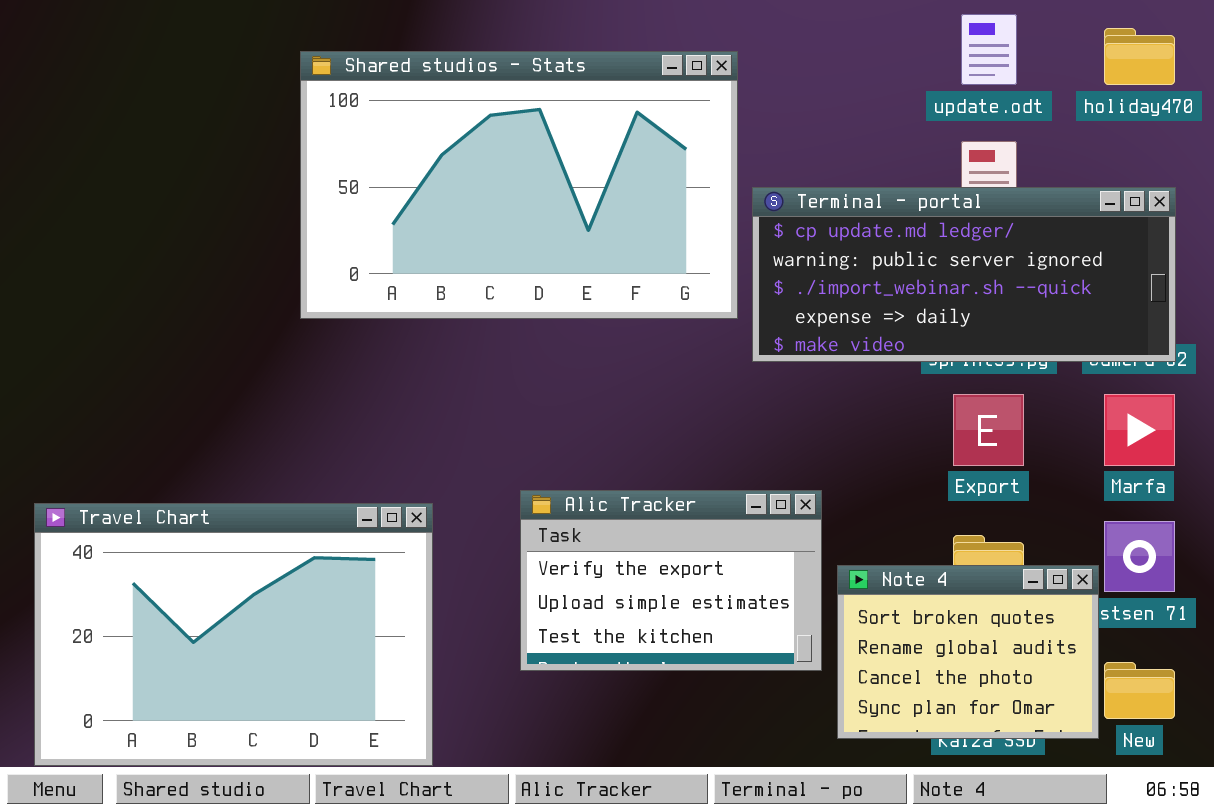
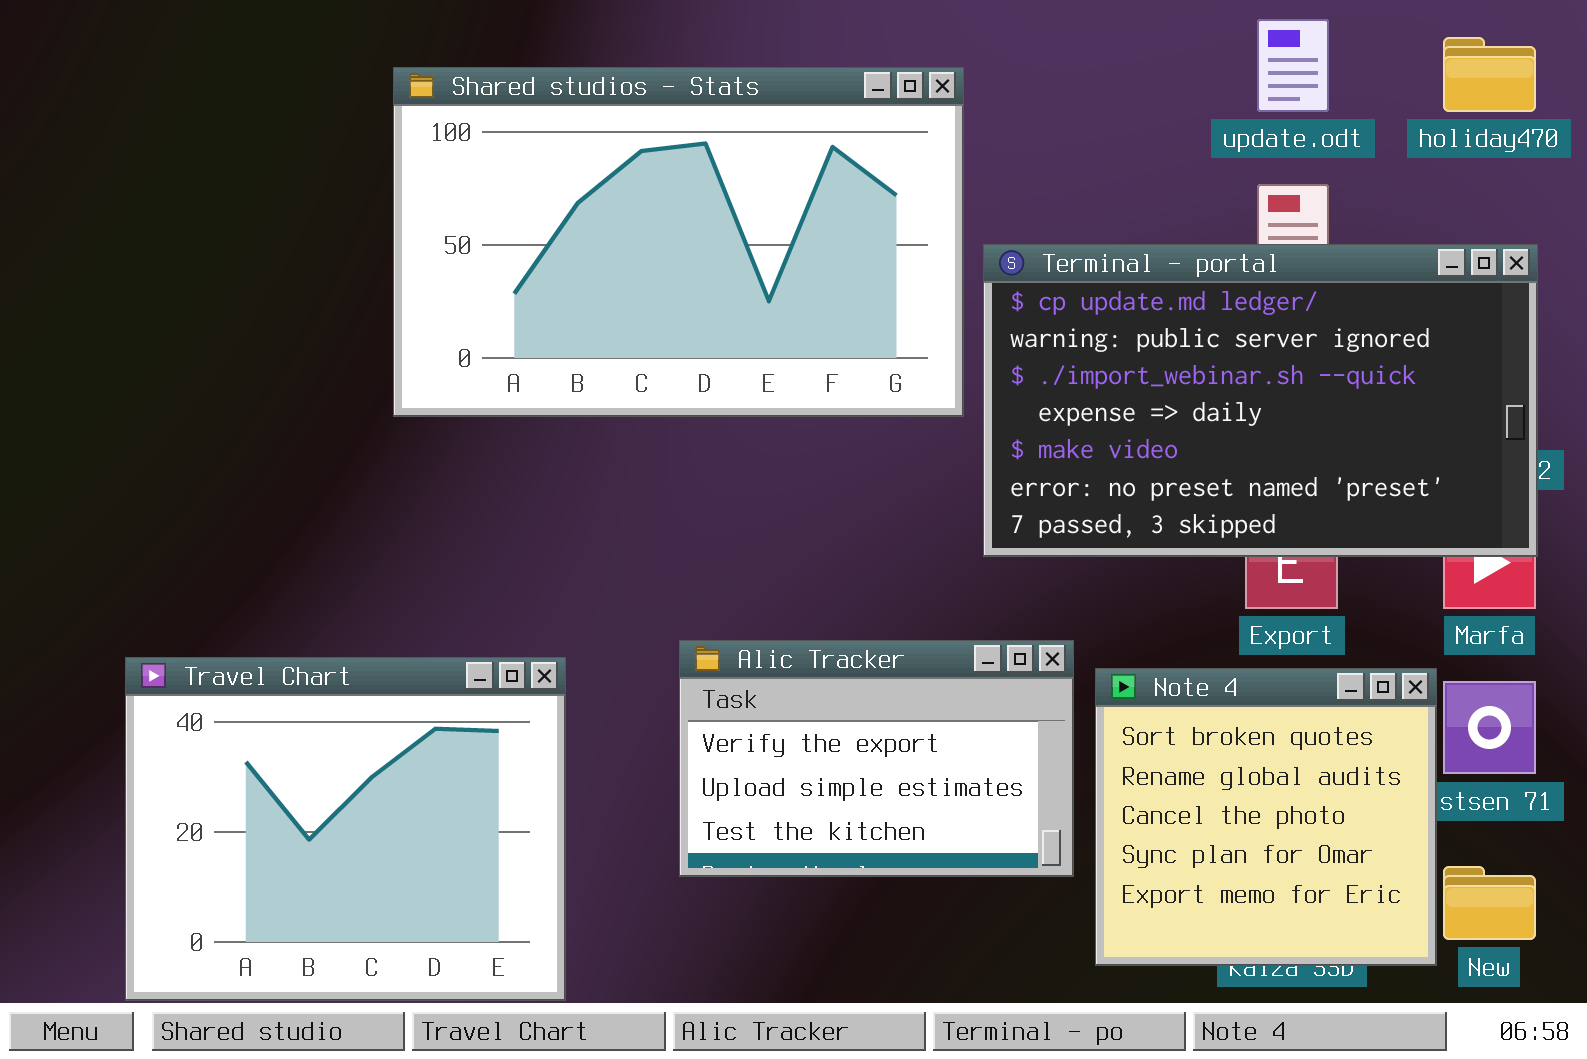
Terminal - portal: [752,187,1176,362] -> [983,244,1538,557], resized
Travel Chart: [34,503,433,766] -> [125,657,566,1001], resized
Note 4: [837,565,1099,739] -> [1095,668,1437,966], resized

